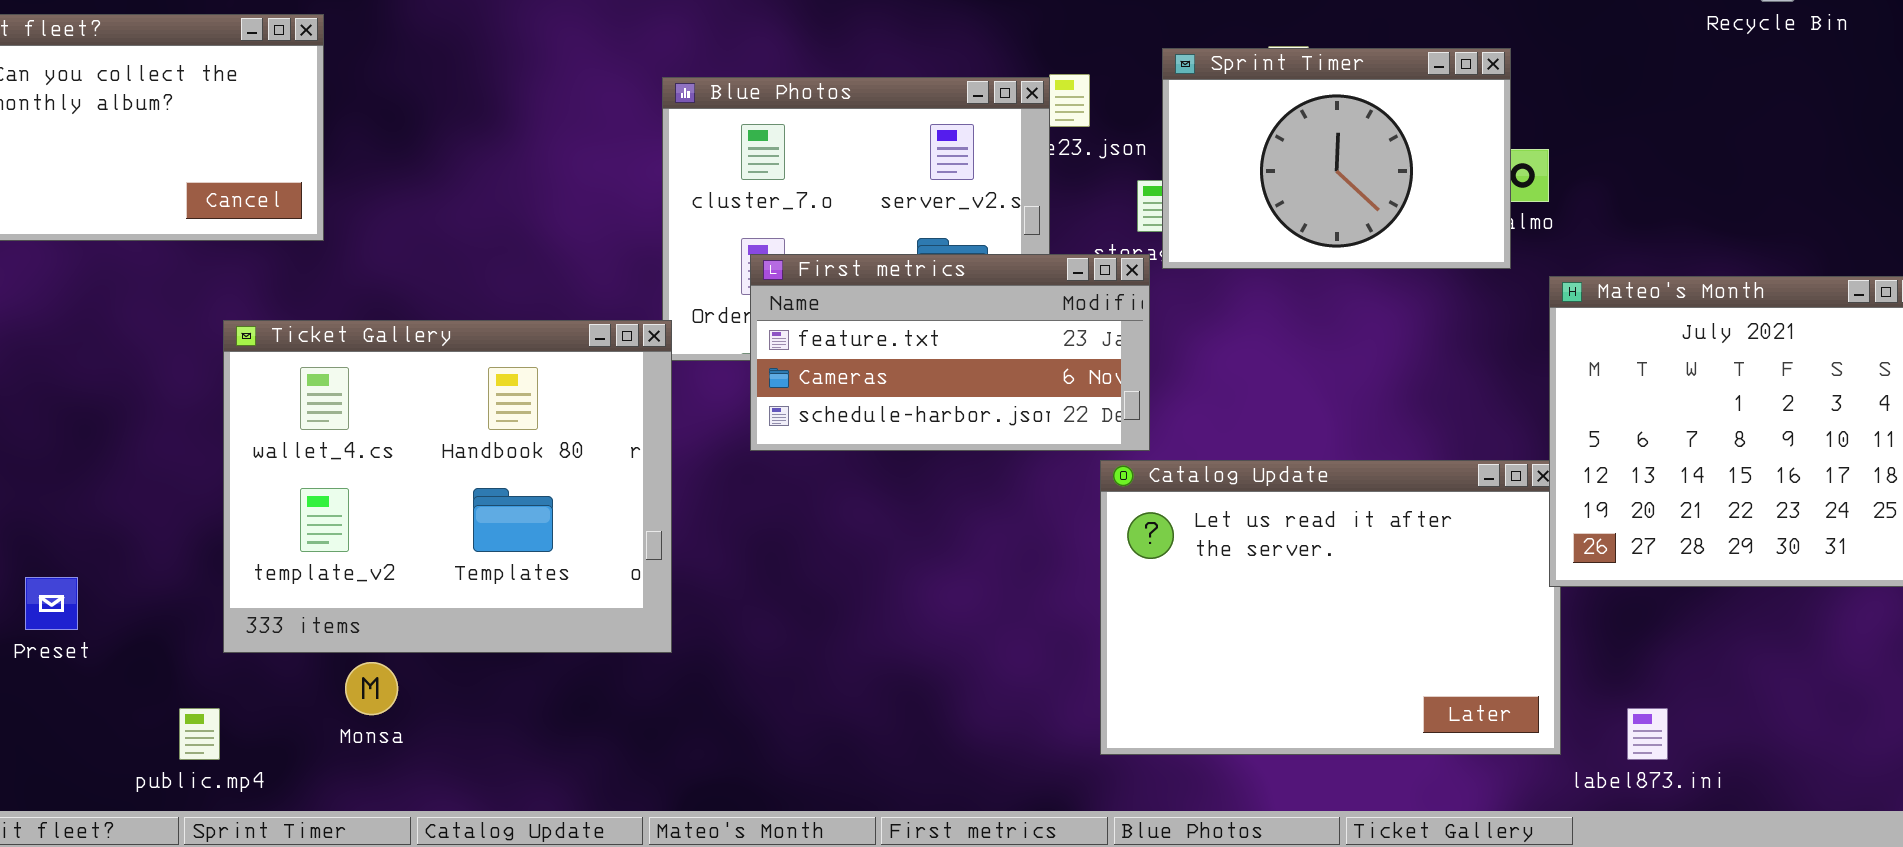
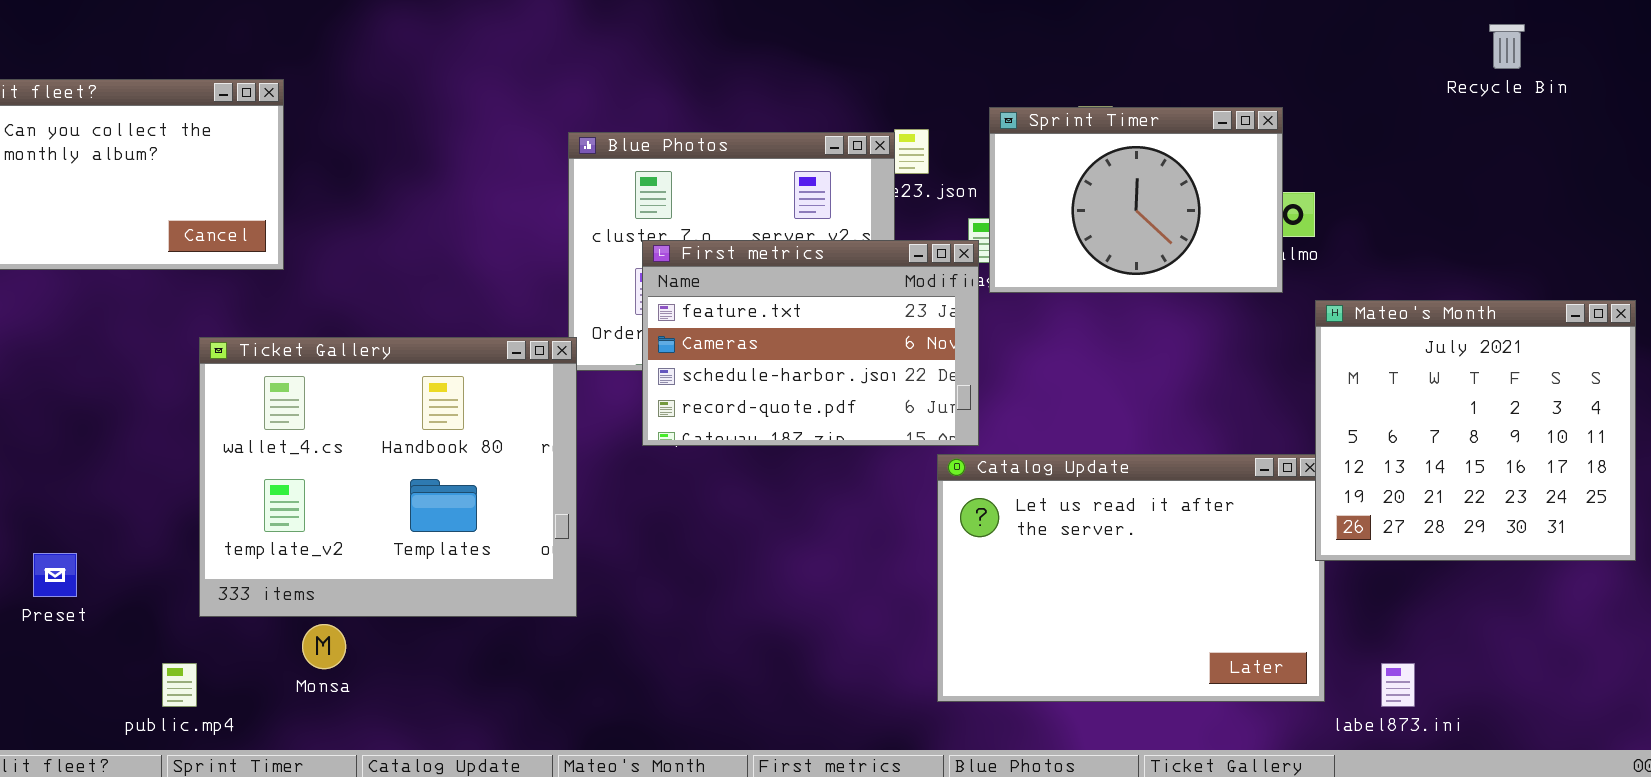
First metrics: [750,254,1150,451] -> [642,240,979,446], resized

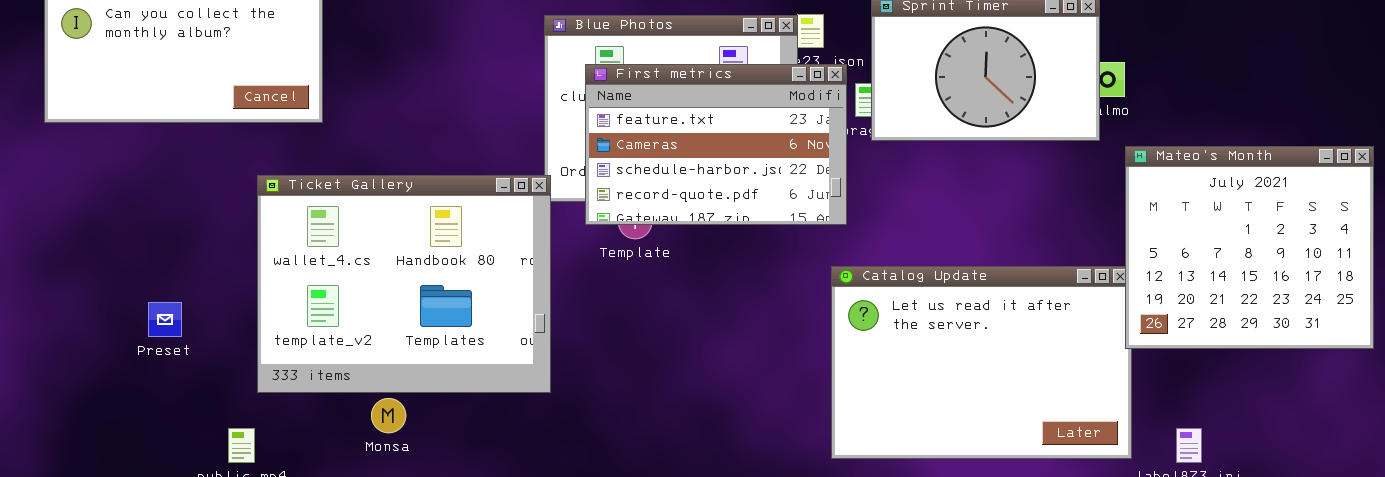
First metrics: [642,240,979,446] -> [585,64,847,225], moved
Preset: [33,553,77,597] -> [148,302,182,337], moved
Monsa: [302,624,346,669] -> [371,398,406,433], moved

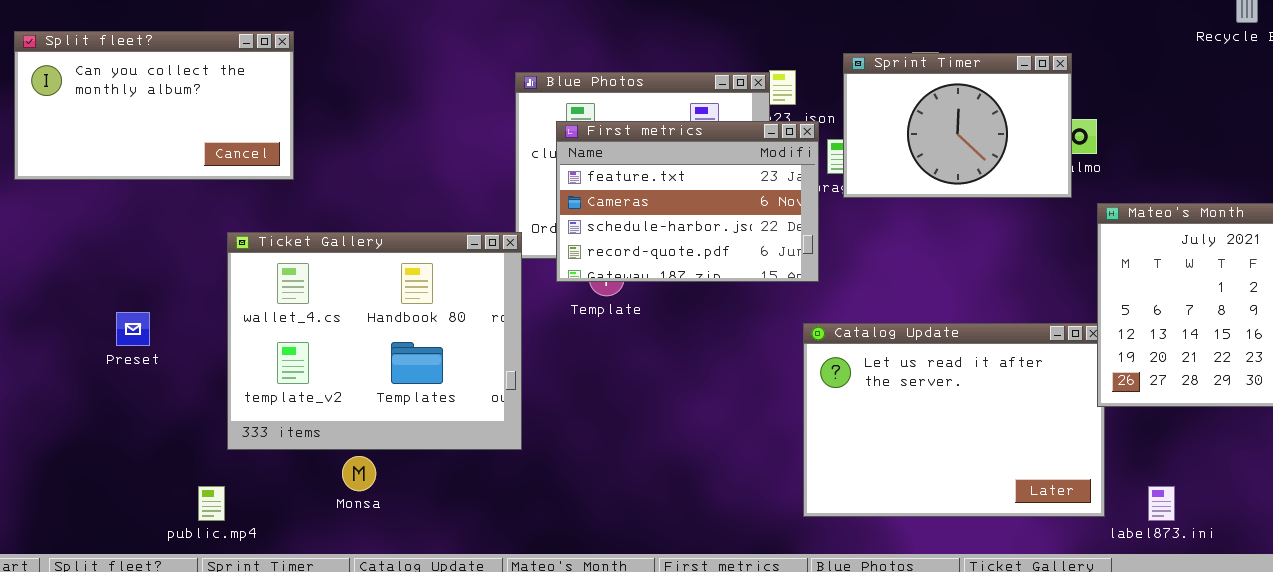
Preset: [148,302,182,337] -> [116,312,150,346], moved

